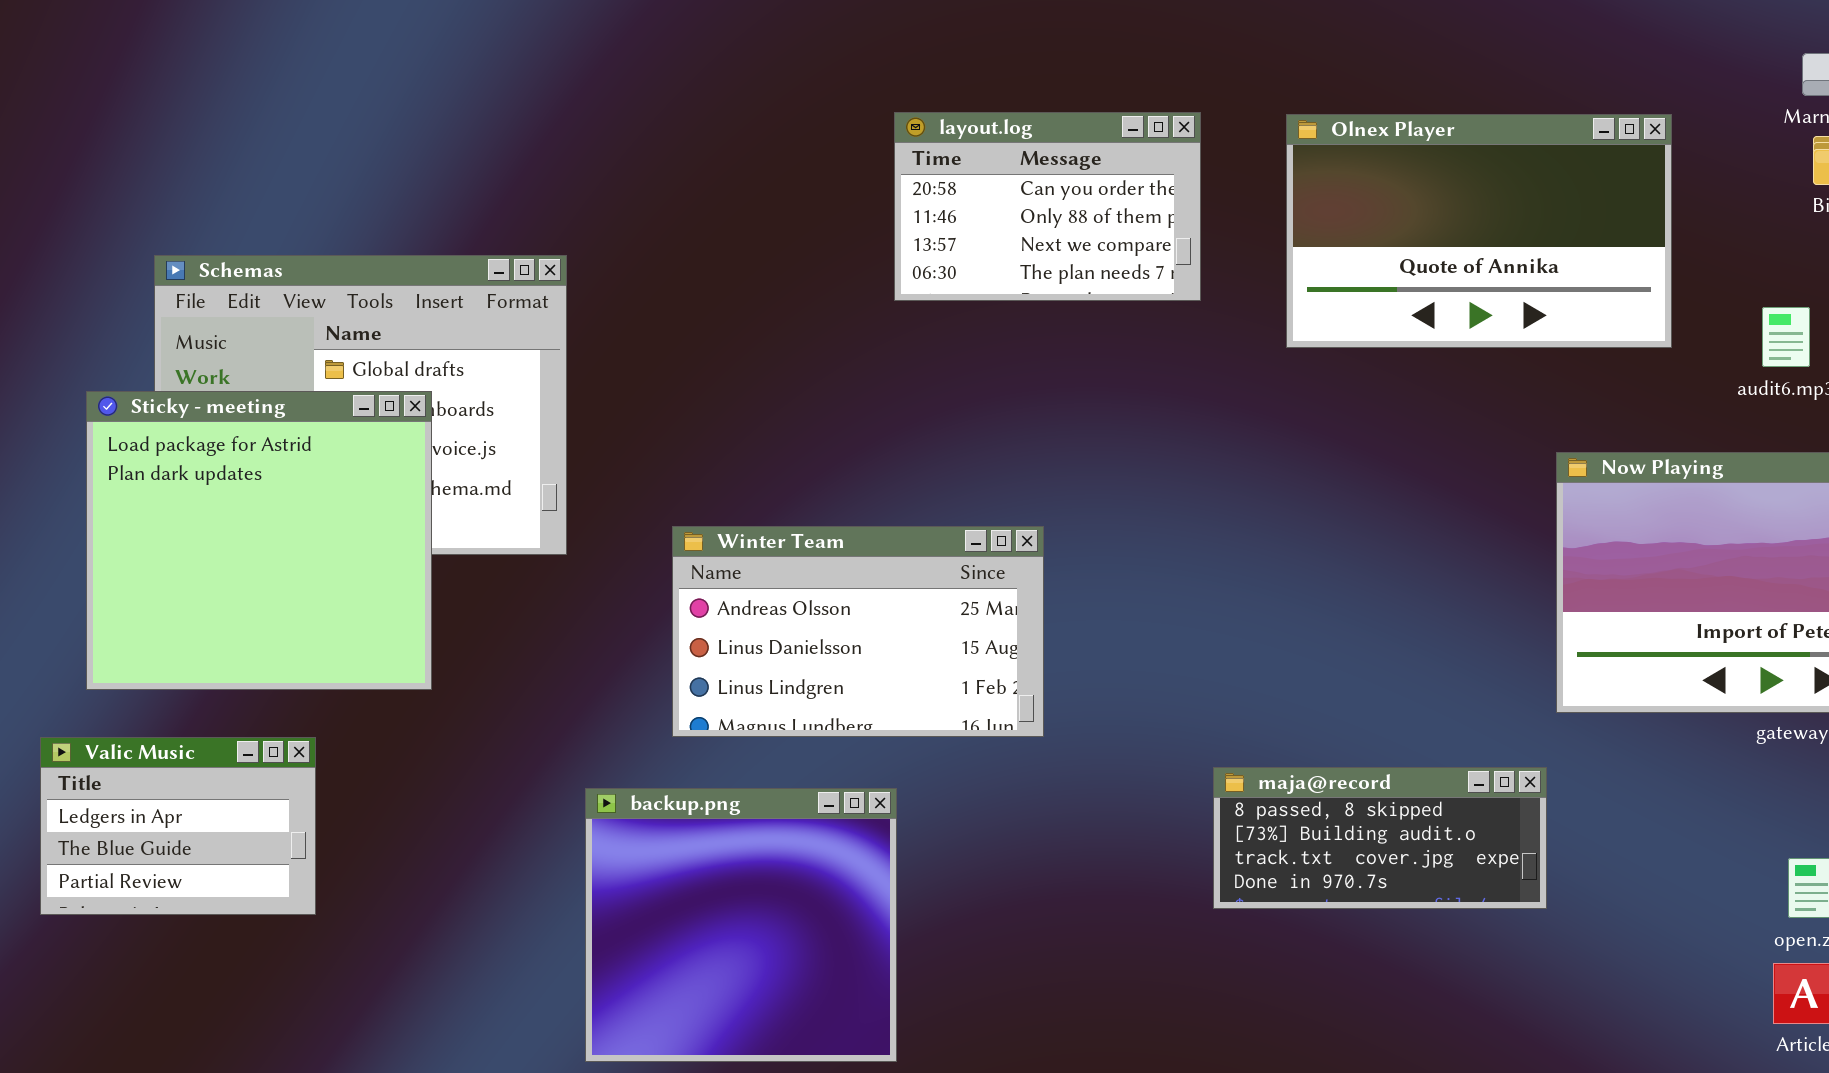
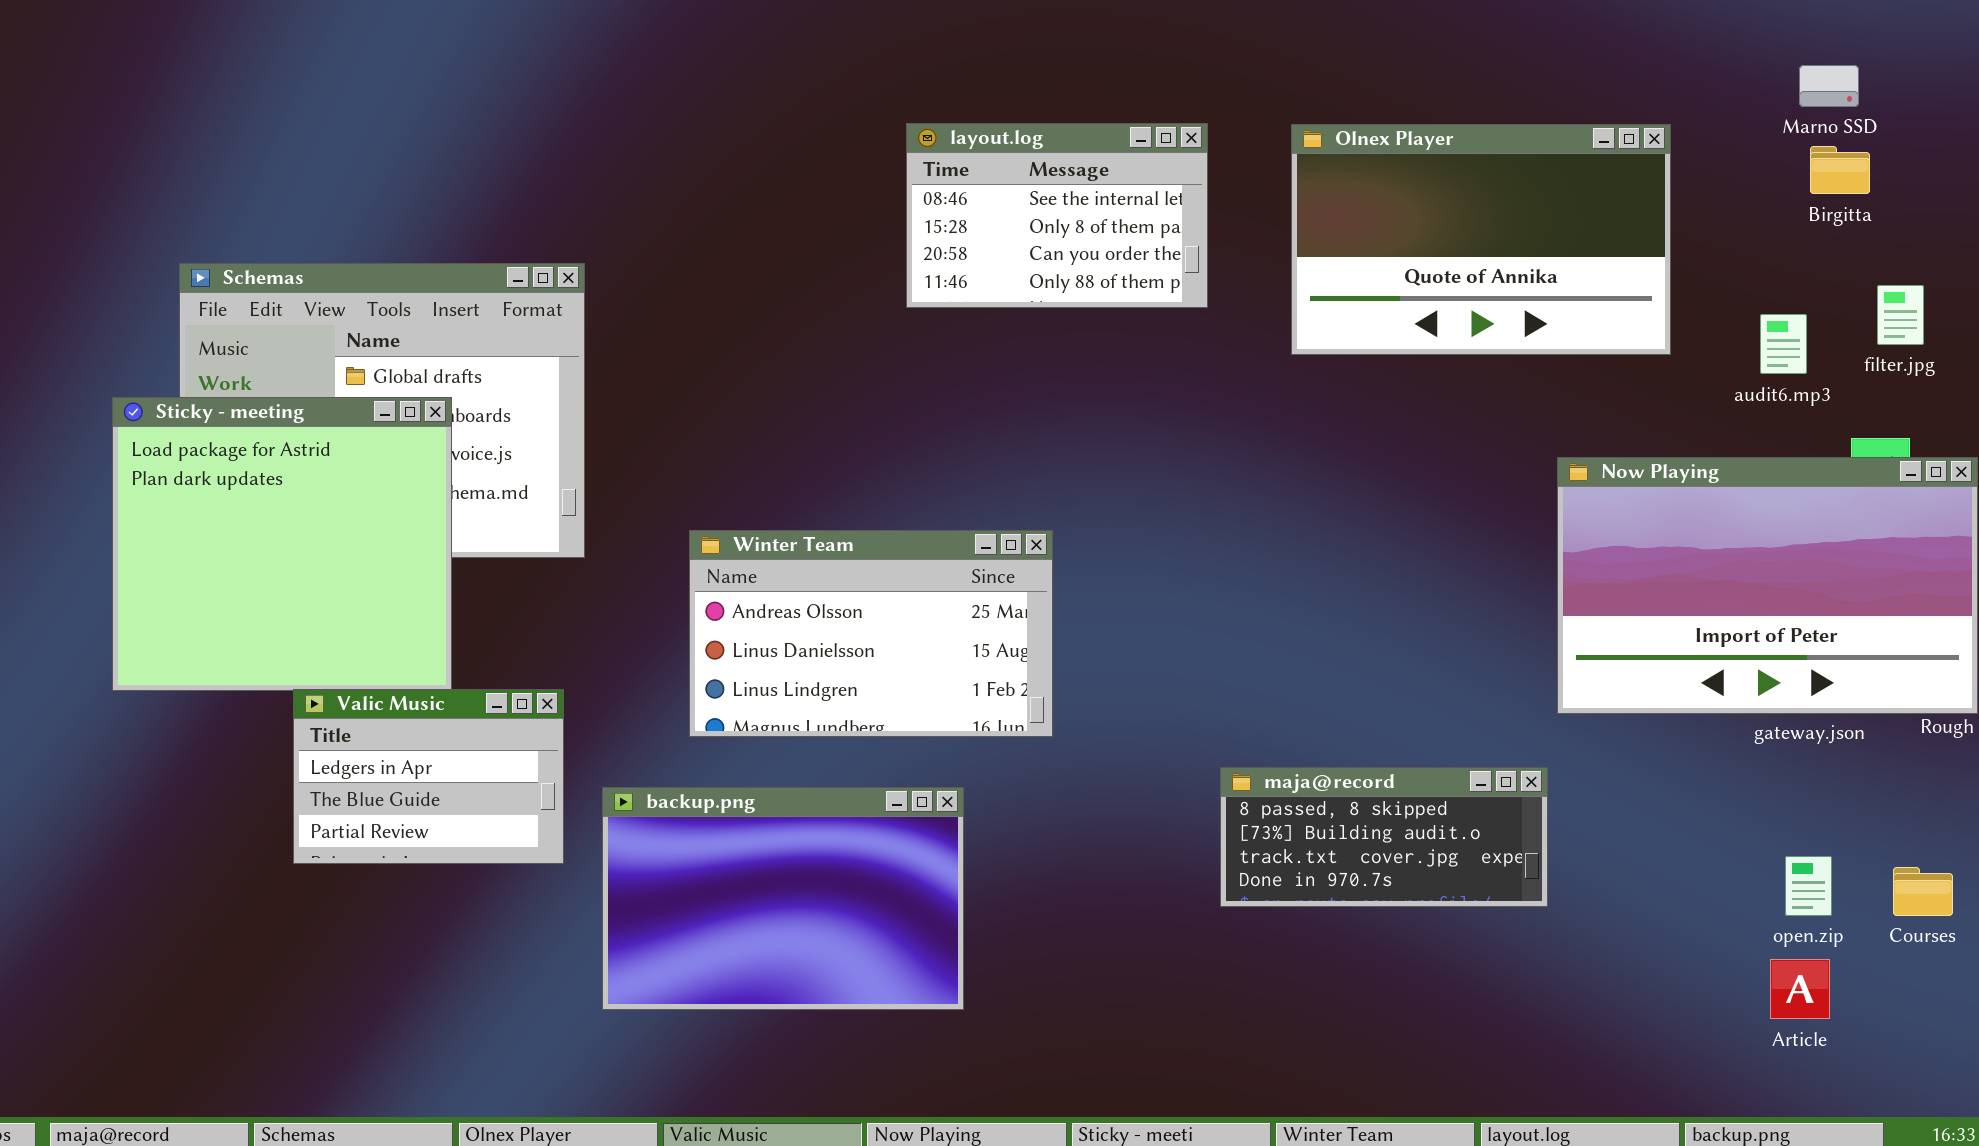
layout.log: [894,112,1201,301] -> [906,123,1208,308], scrolled up 2 rows
Valic Music: [40,737,316,915] -> [293,689,564,864], moved
backup.png: [585,788,897,1062] -> [602,787,964,1010], resized

